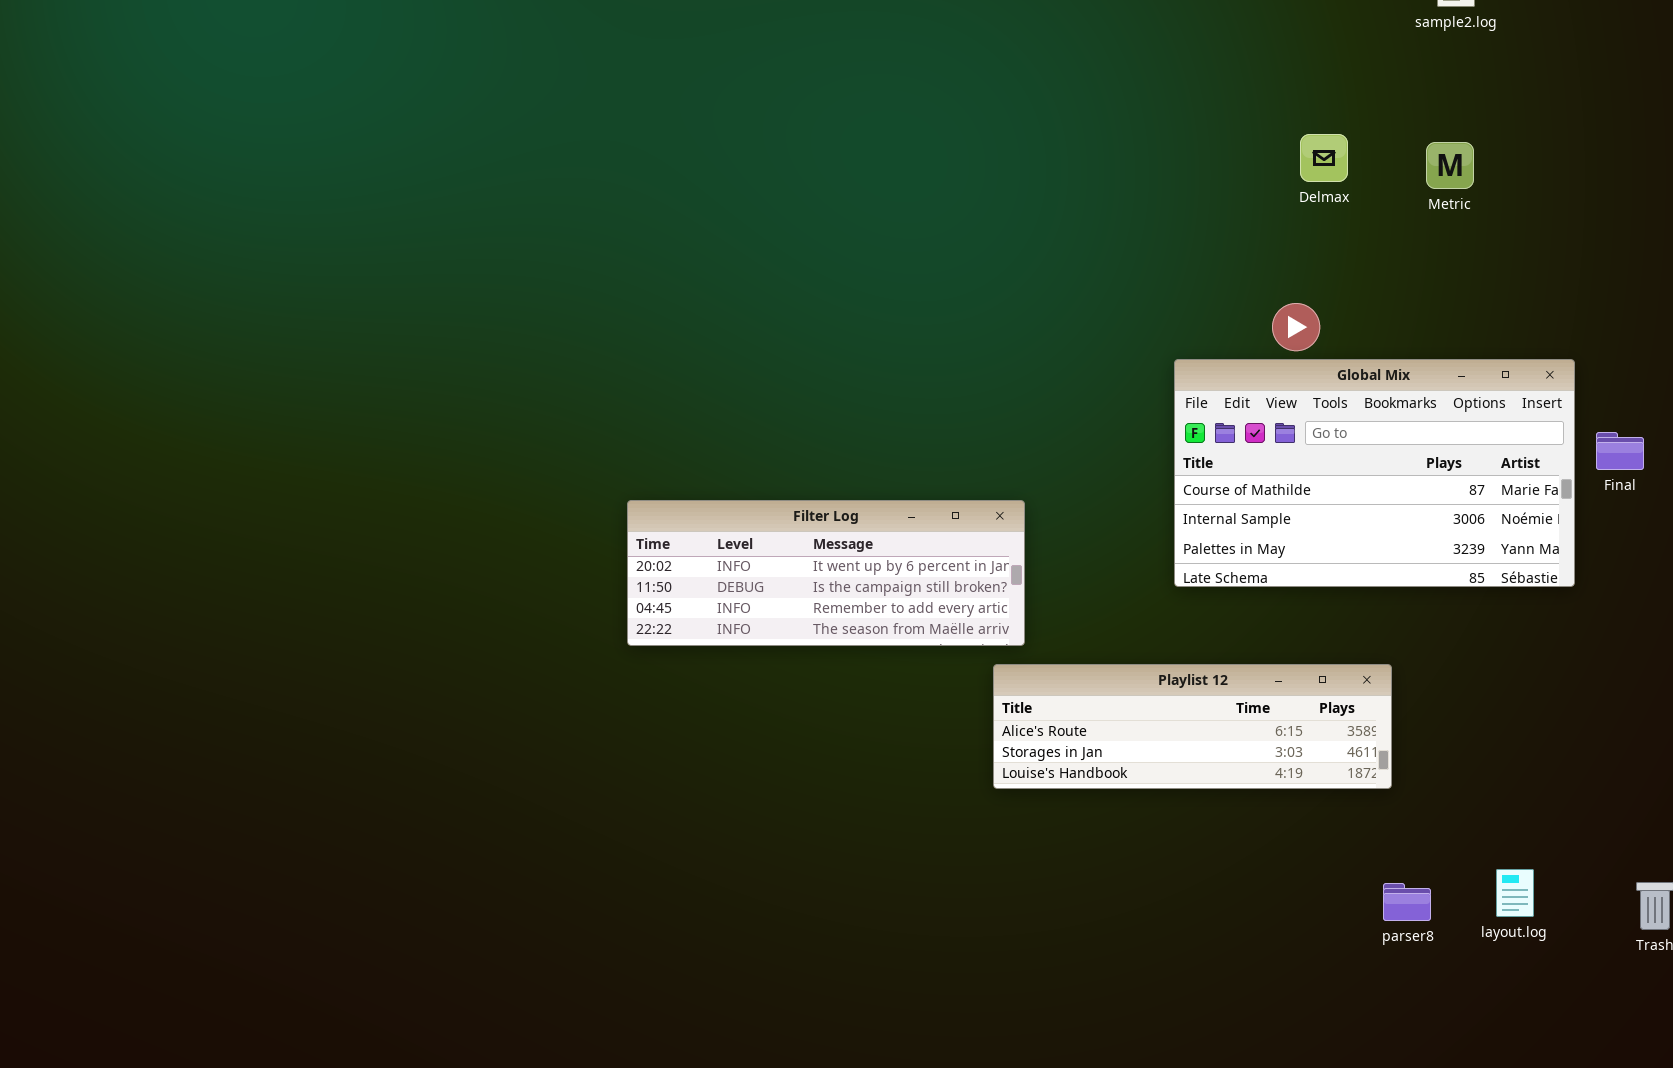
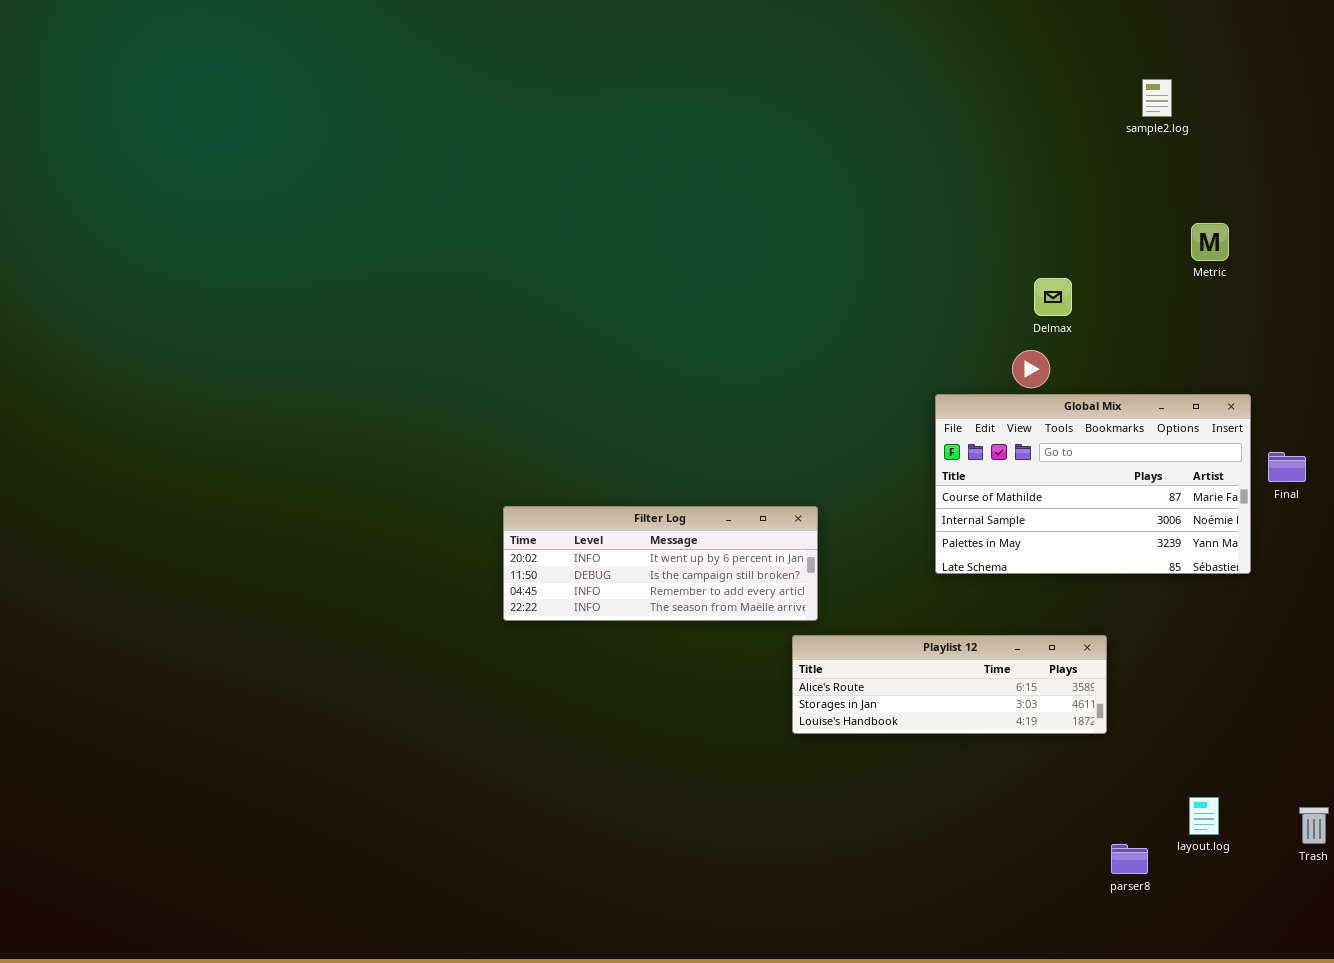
Delmax: [1300,134,1348,182] -> [1034,278,1072,316], moved
Metric: [1426,142,1474,189] -> [1191,223,1229,261], moved
parser8: [1383,883,1431,921] -> [1111,844,1148,874], moved

